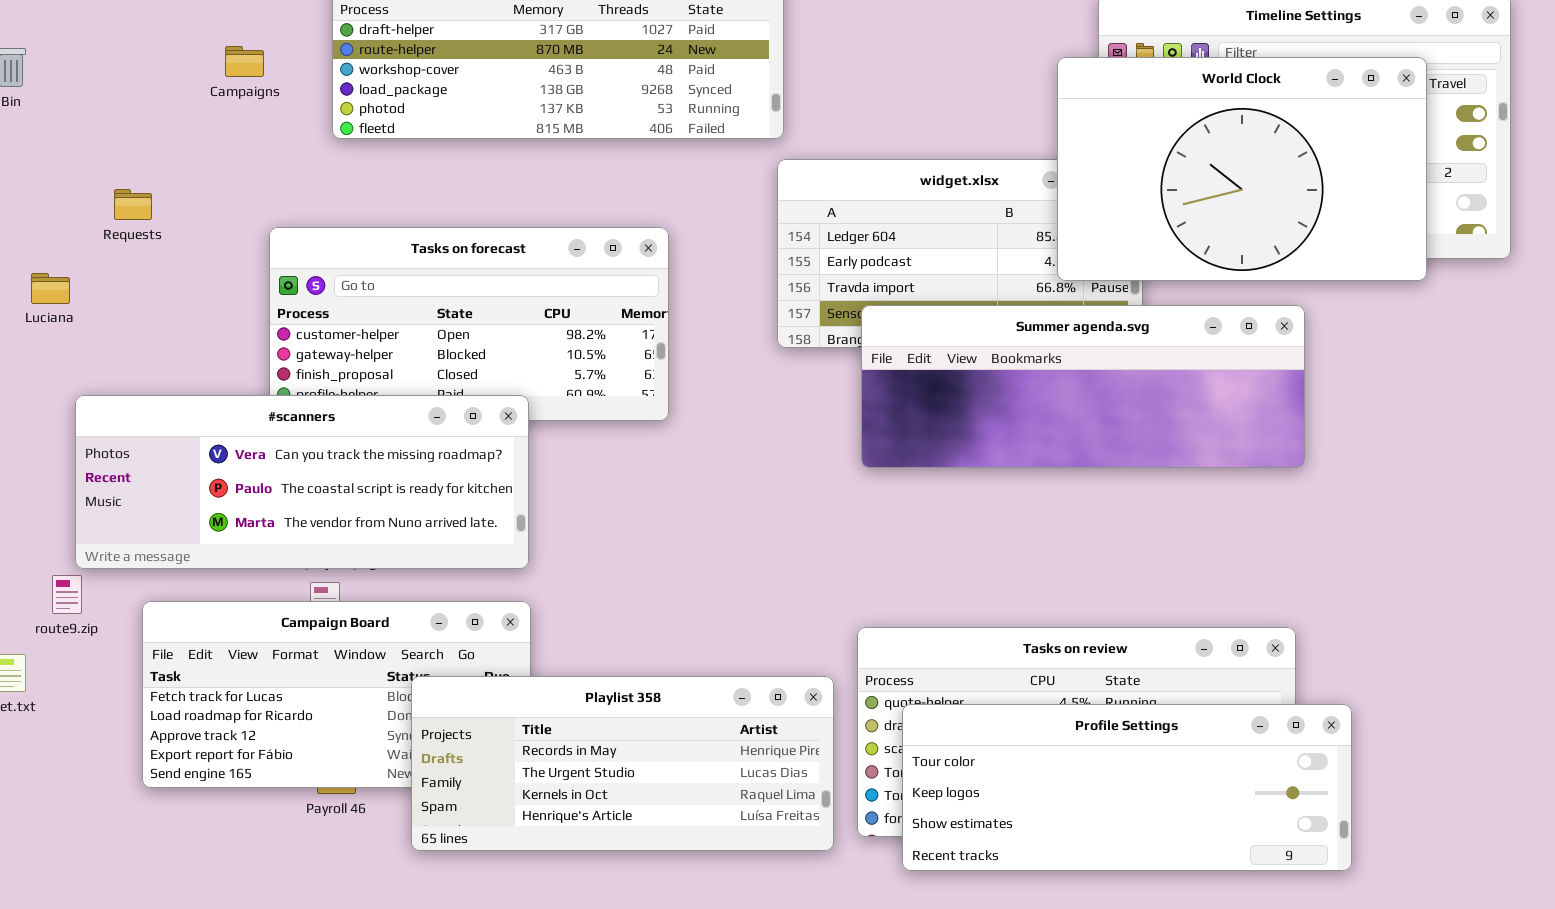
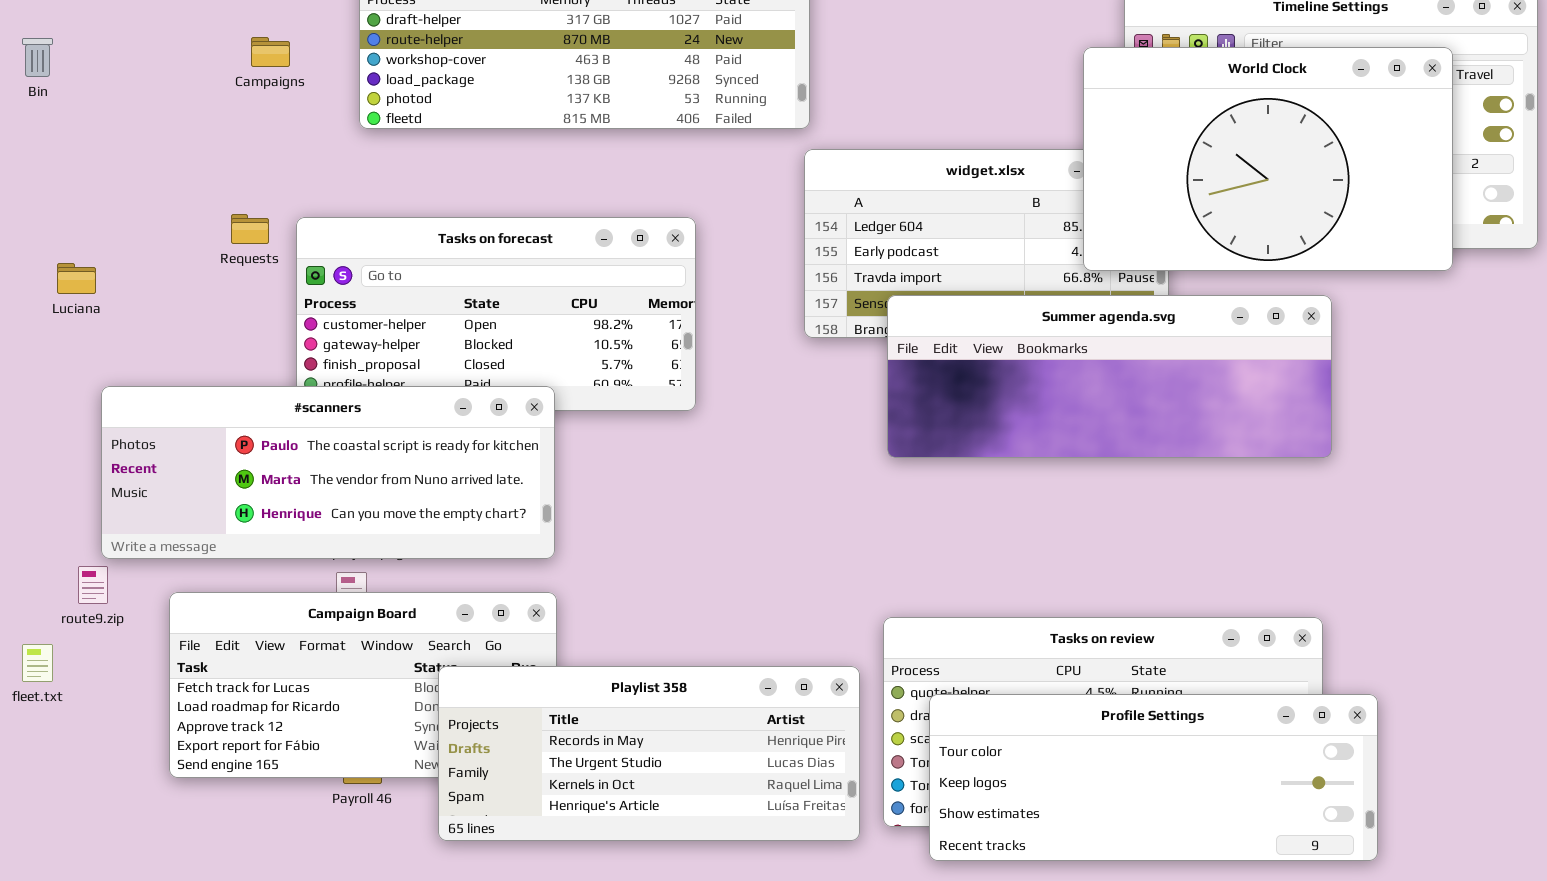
Requests: [114,189,152,220] -> [231,214,269,244], moved
#scanners: [75,395,529,569] -> [101,386,555,559], scrolled down 1 row

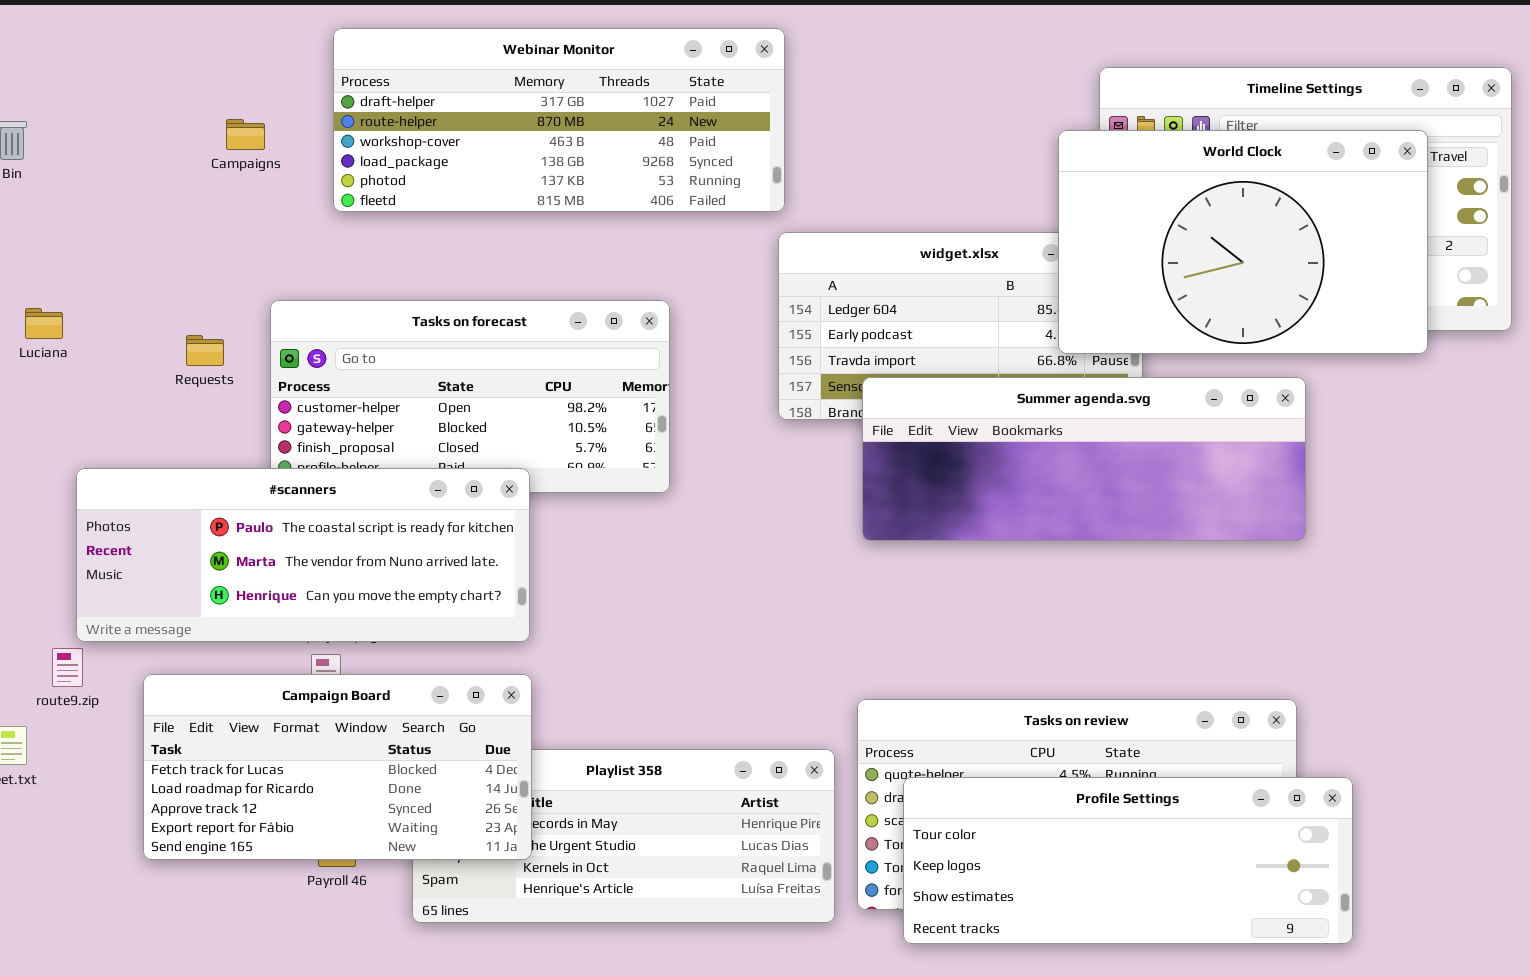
Requests: [231,214,269,244] -> [186,335,224,366], moved
Luciana: [57,263,96,294] -> [25,308,63,339], moved
Campaign Board: [169,592,557,778] -> [143,674,532,860], raised

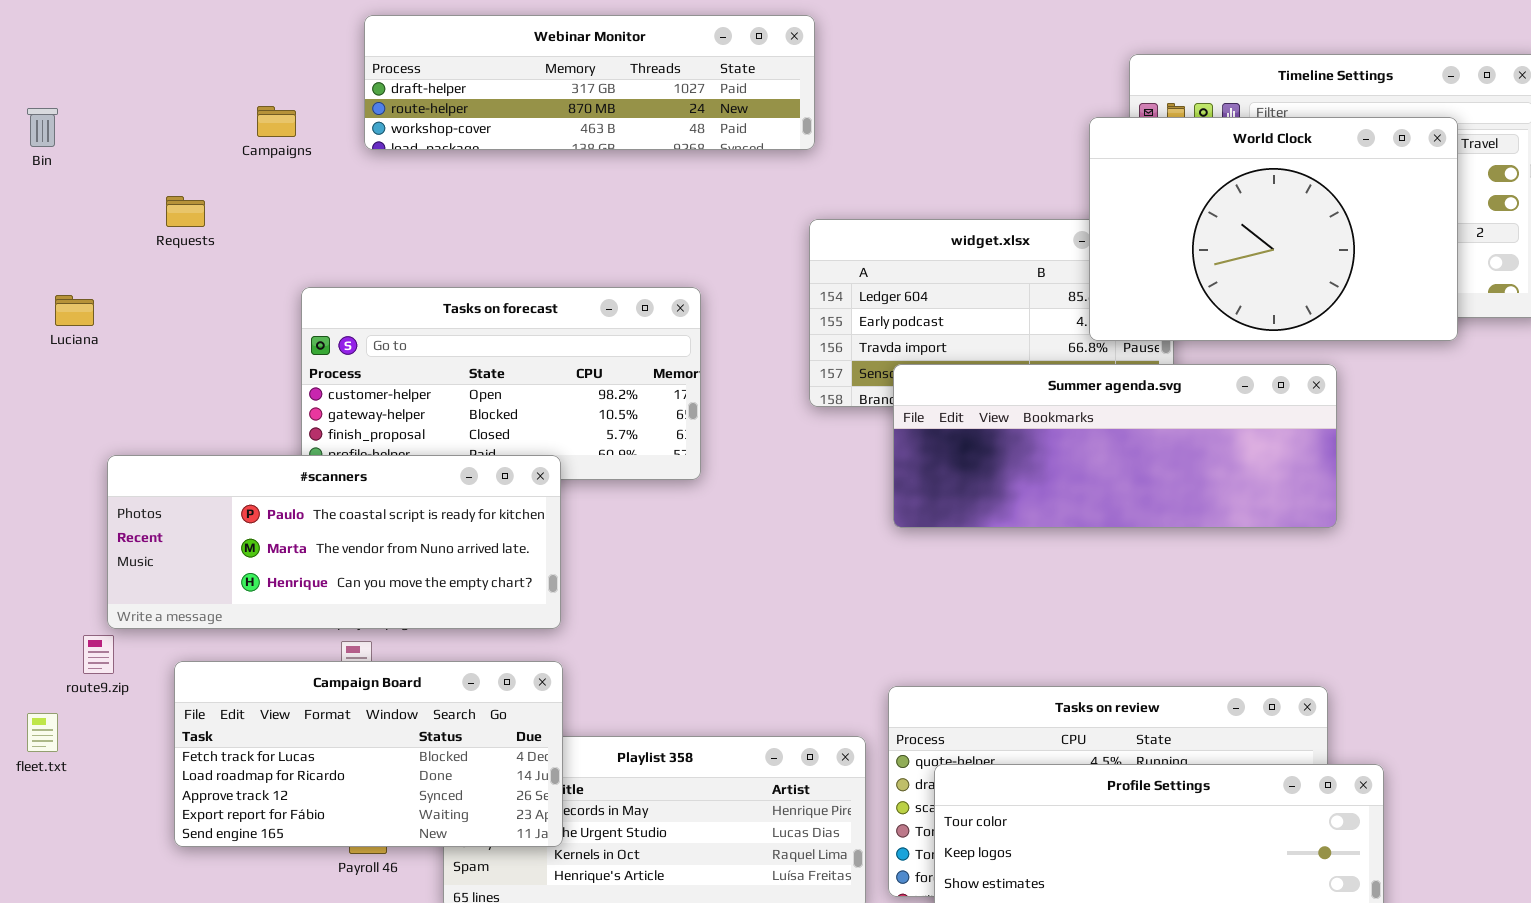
Webinar Monitor: [333,28,785,212] -> [364,15,815,150], resized
Requests: [186,335,224,366] -> [166,196,205,227], moved

